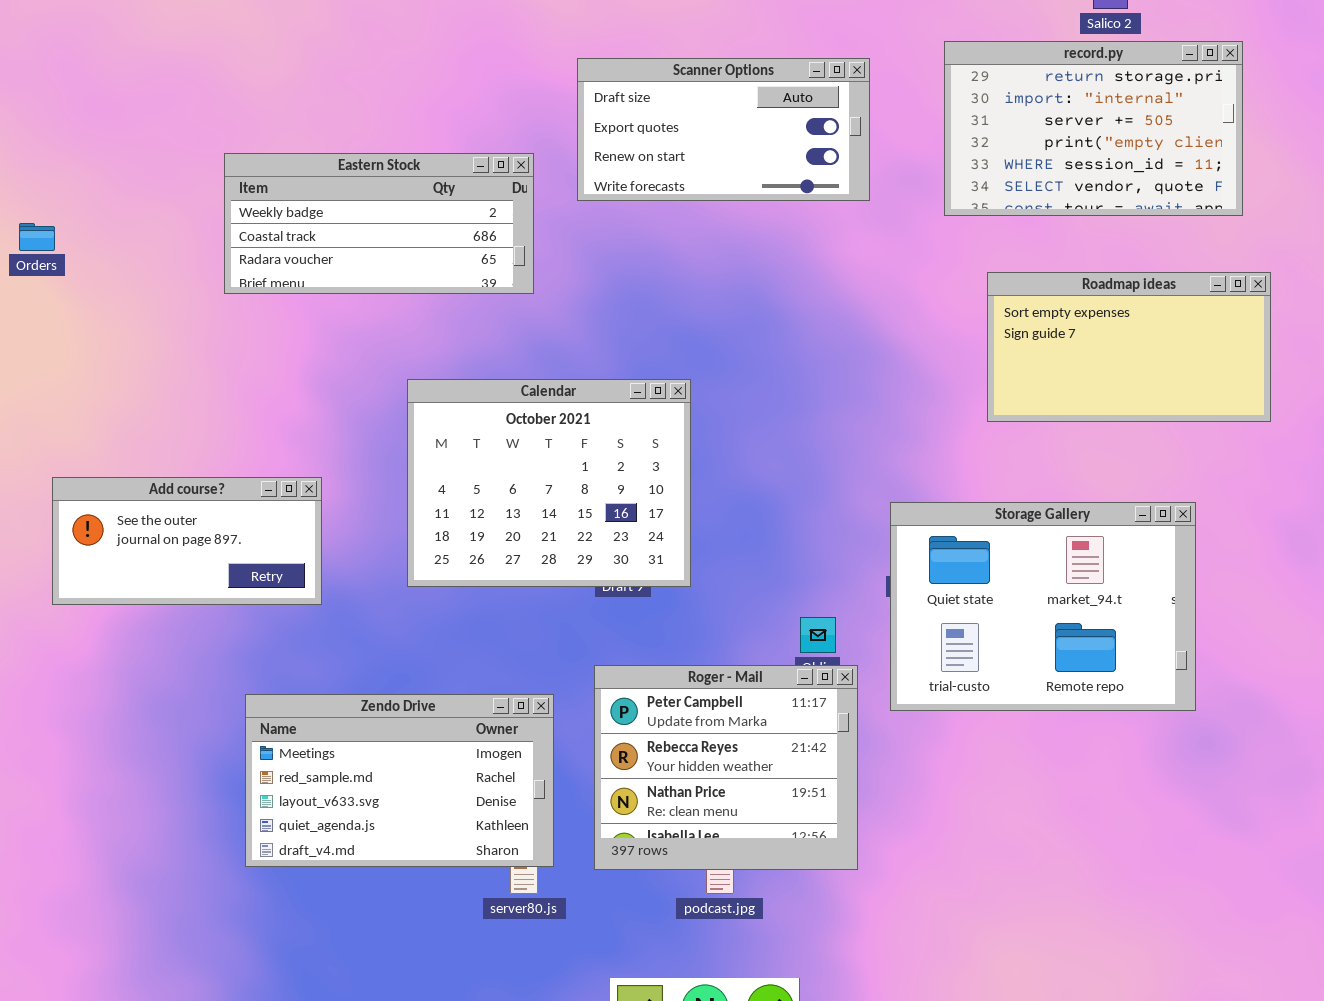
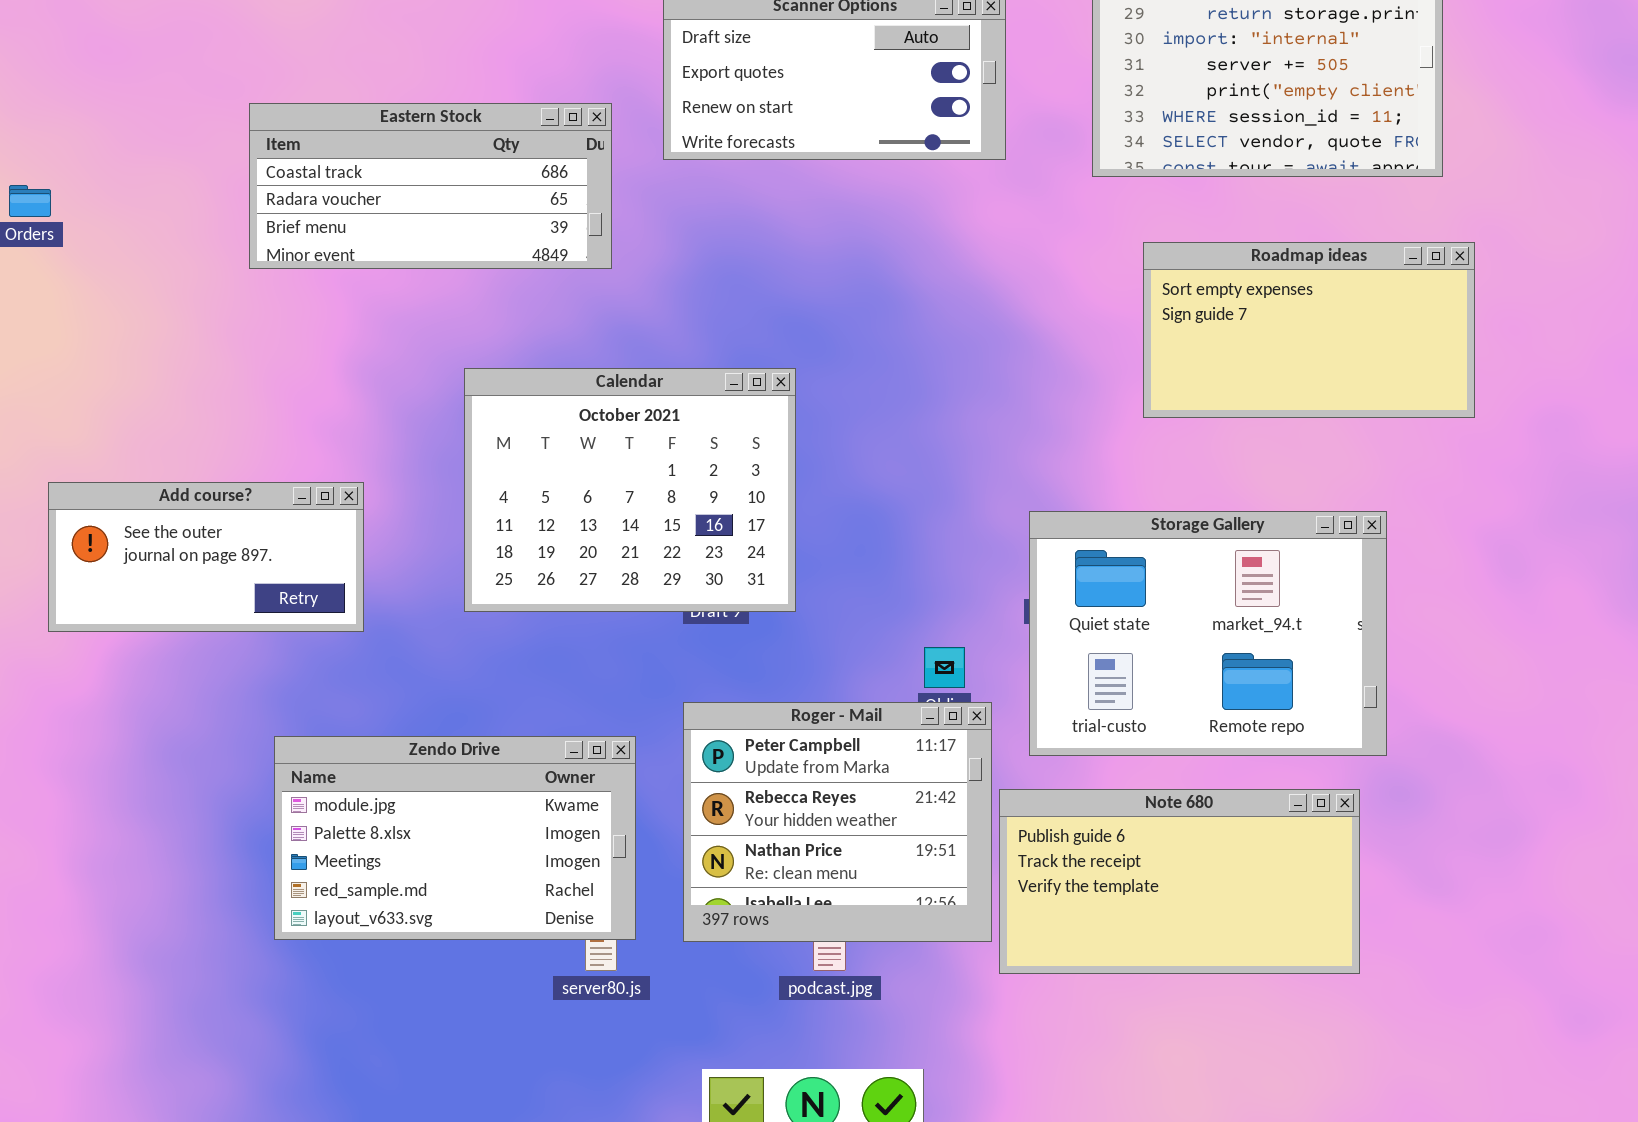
Eastern Stock: [224,153,534,294] -> [249,103,612,269], scrolled down 1 row
Zendo Drive: [245,694,554,867] -> [274,736,636,940], scrolled up 2 rows
Note 680: none -> [999,789,1360,974], opened

